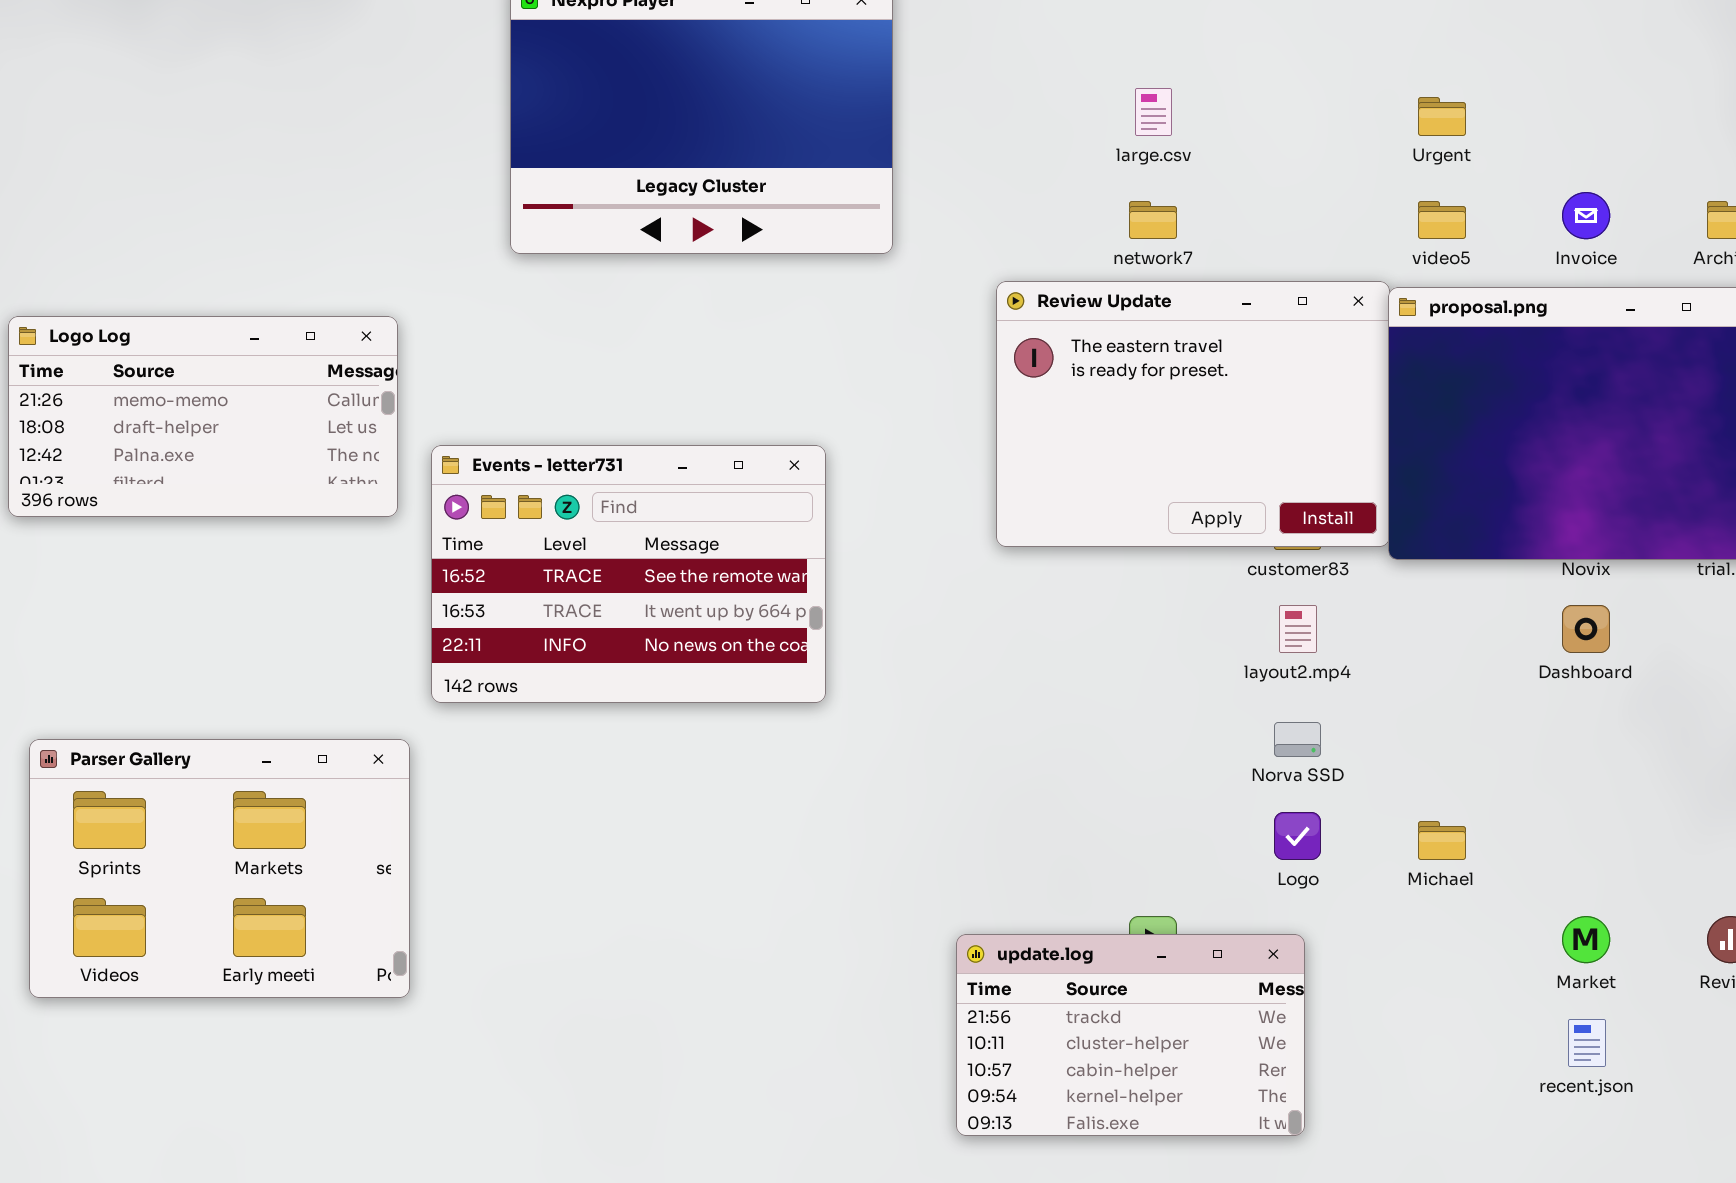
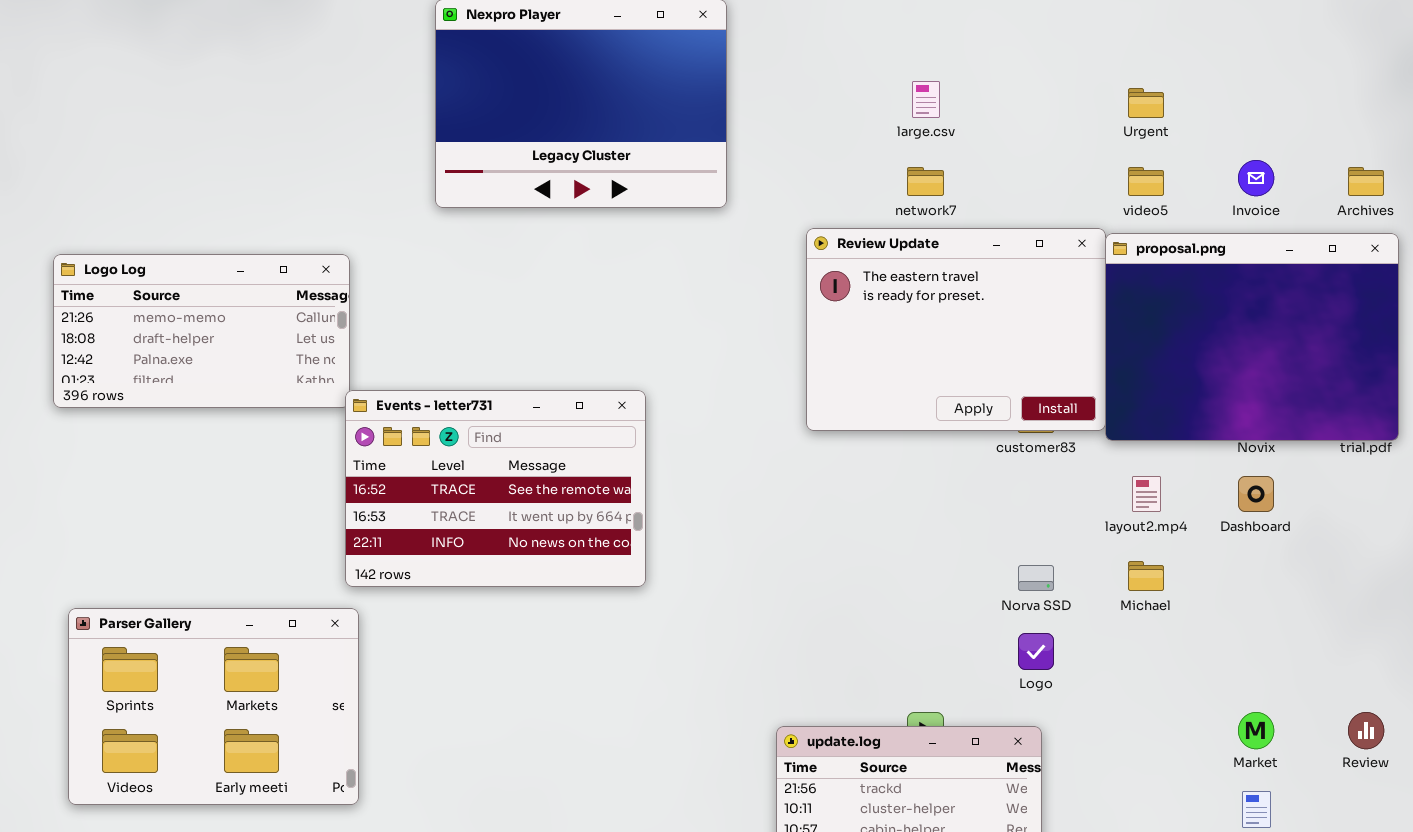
Events - letter731: [431,445,826,703] -> [345,390,646,587], moved
layout2.mp4: [1279,605,1317,653] -> [1132,476,1161,512], moved
Parser Gallery: [29,739,410,998] -> [68,608,359,805], moved
Michael: [1418,821,1466,860] -> [1128,561,1164,591], moved

